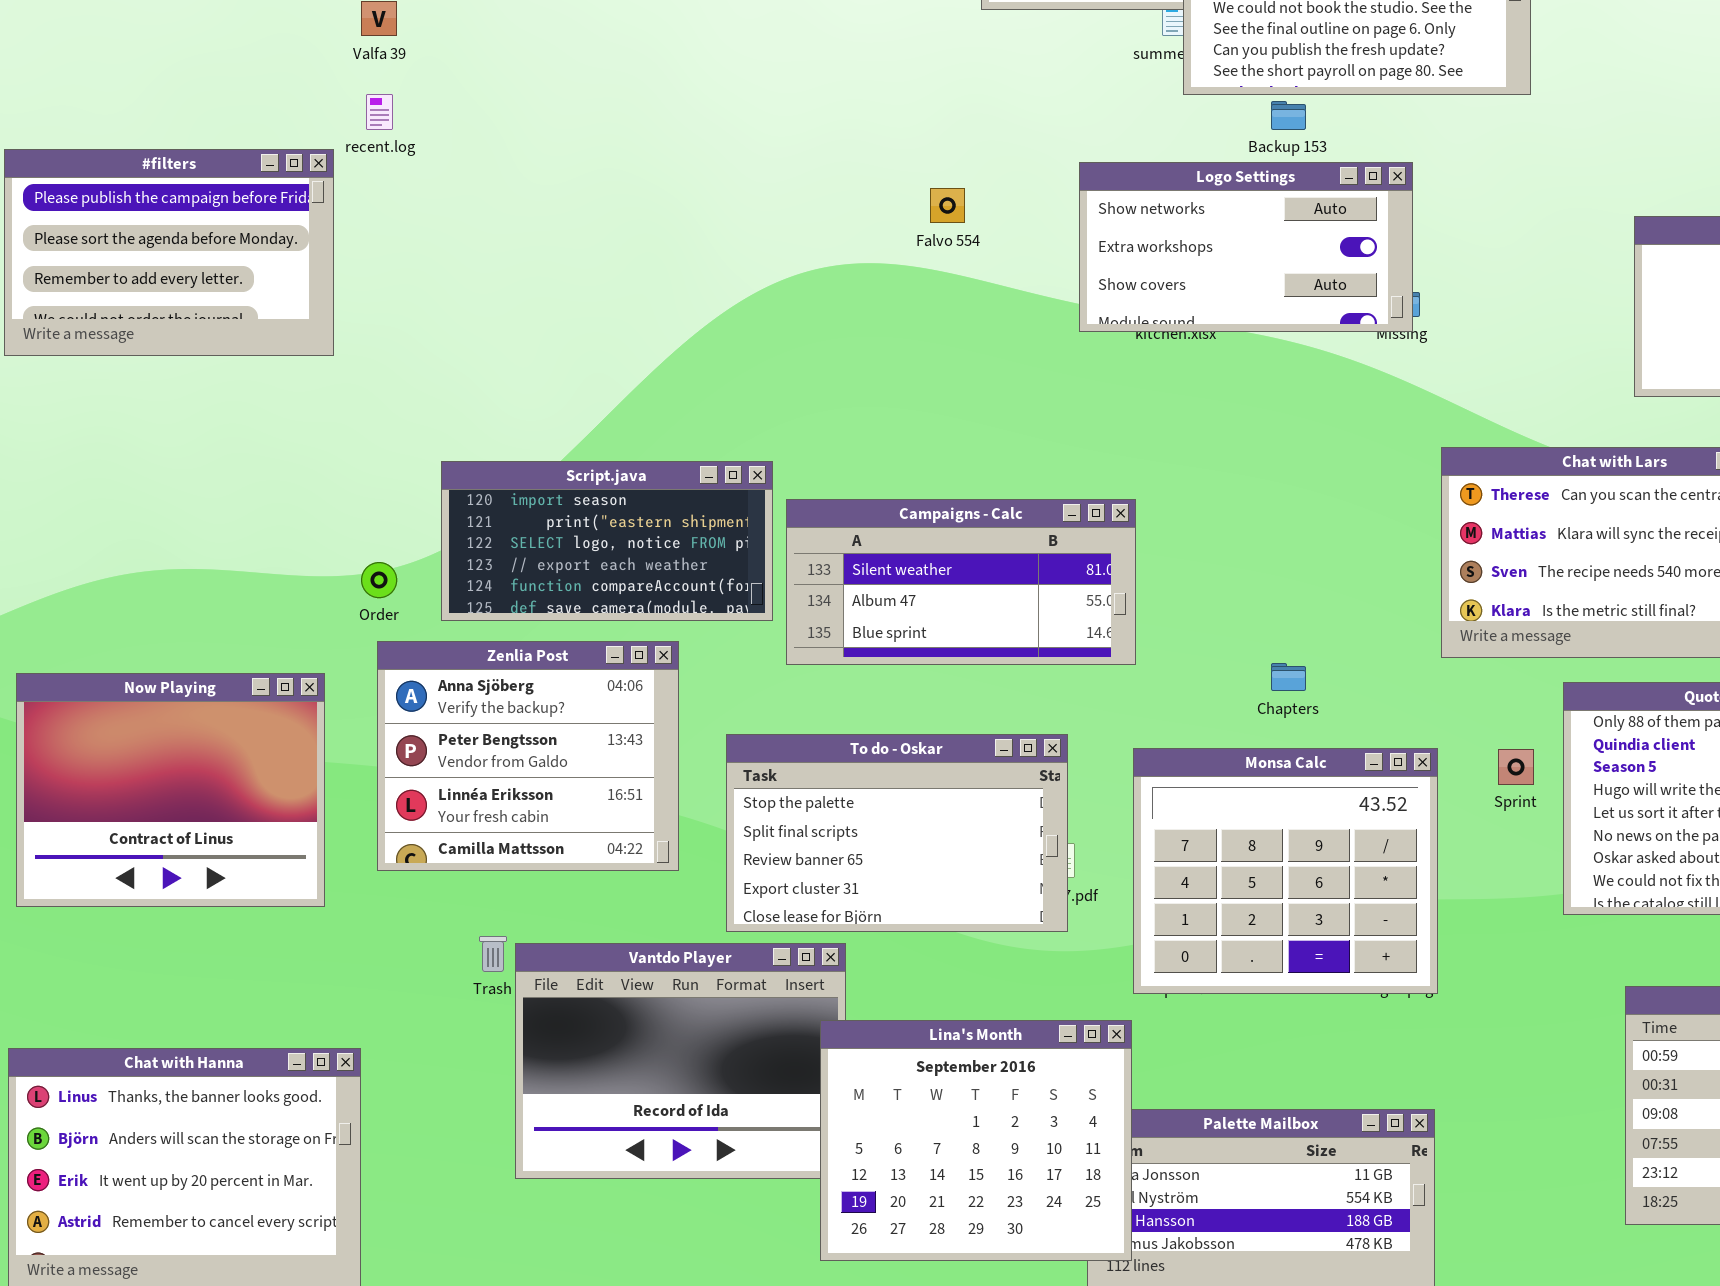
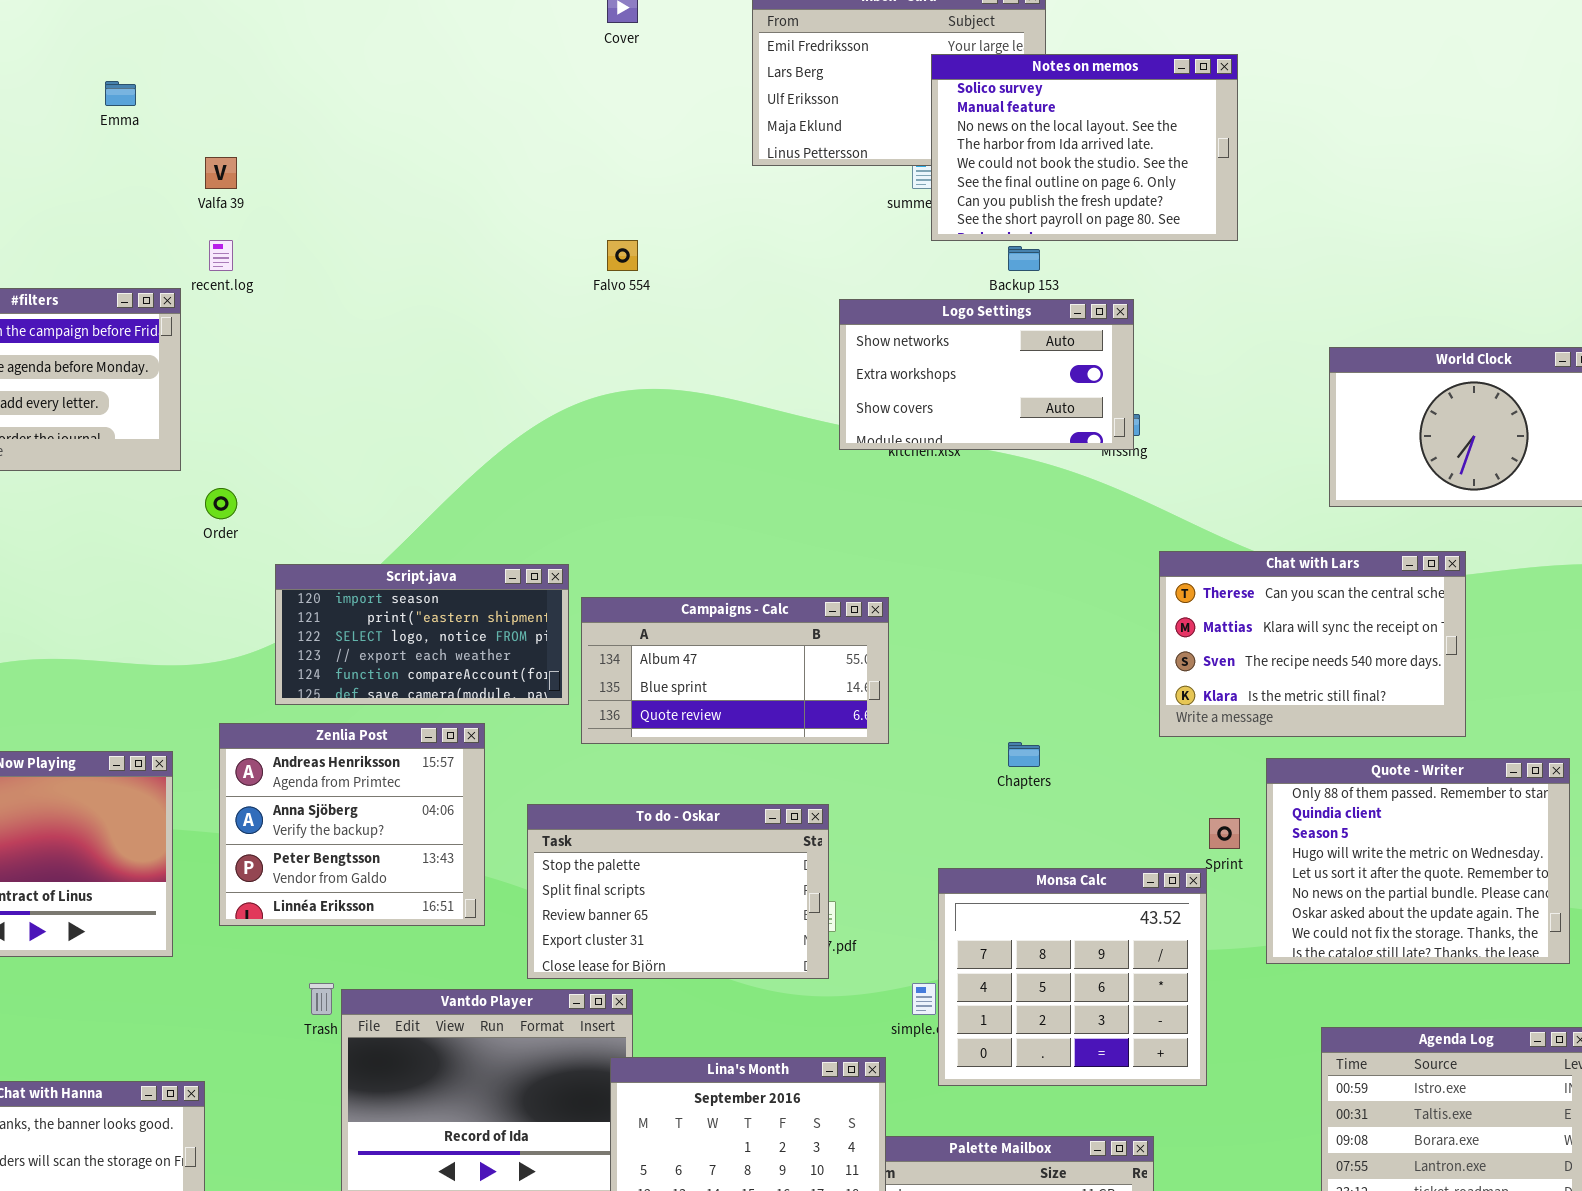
Falvo 554: [930,188,965,223] -> [607,240,638,271], moved
Campaigns - Calc: [786,499,1136,665] -> [581,597,889,744], scrolled down 1 row
Order: [361,562,397,598] -> [205,488,237,519], moved
Zenlia Post: [377,641,679,871] -> [219,723,485,926], scrolled up 1 row
Monsa Calc: [1133,748,1438,994] -> [938,868,1207,1086], moved

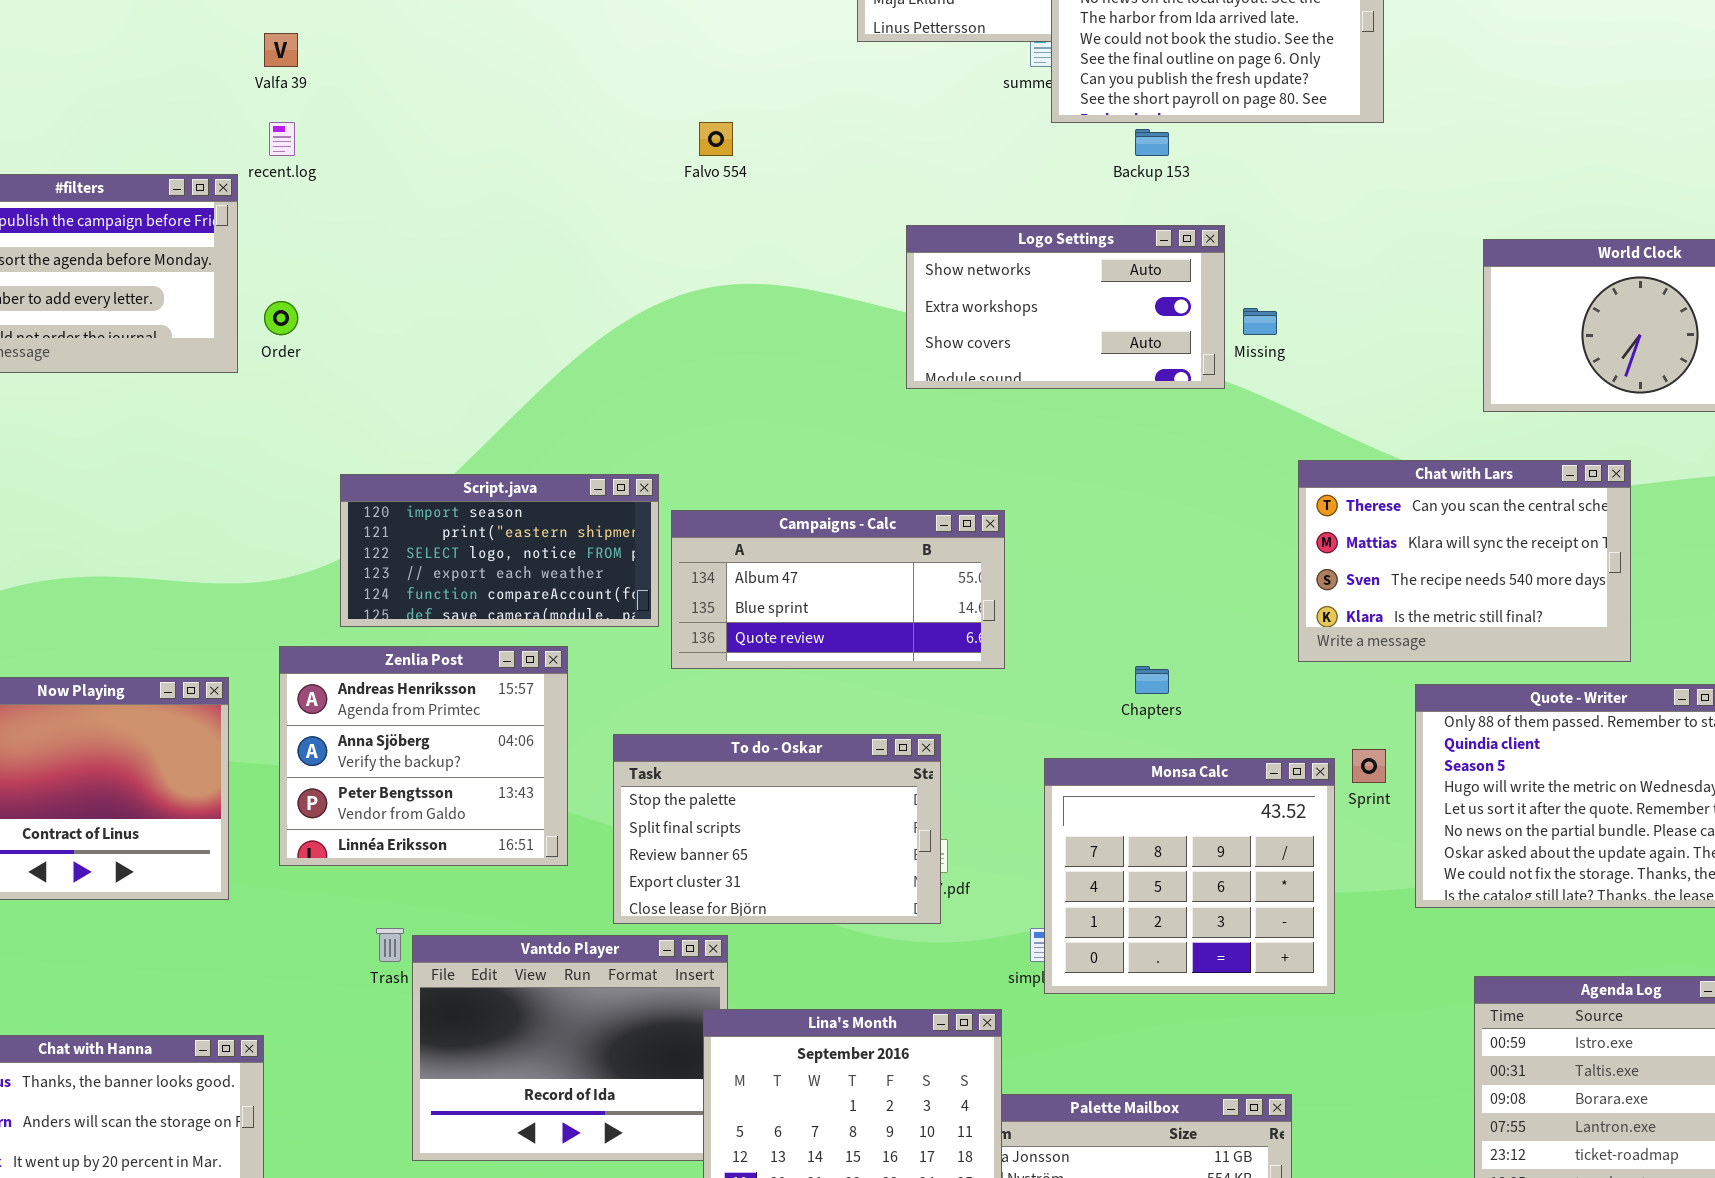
Logo Settings: [839,299,1134,450] -> [906,225,1225,389], moved
Order: [205,488,237,519] -> [264,301,298,335], moved
Monsa Calc: [938,868,1207,1086] -> [1044,758,1335,994], moved

